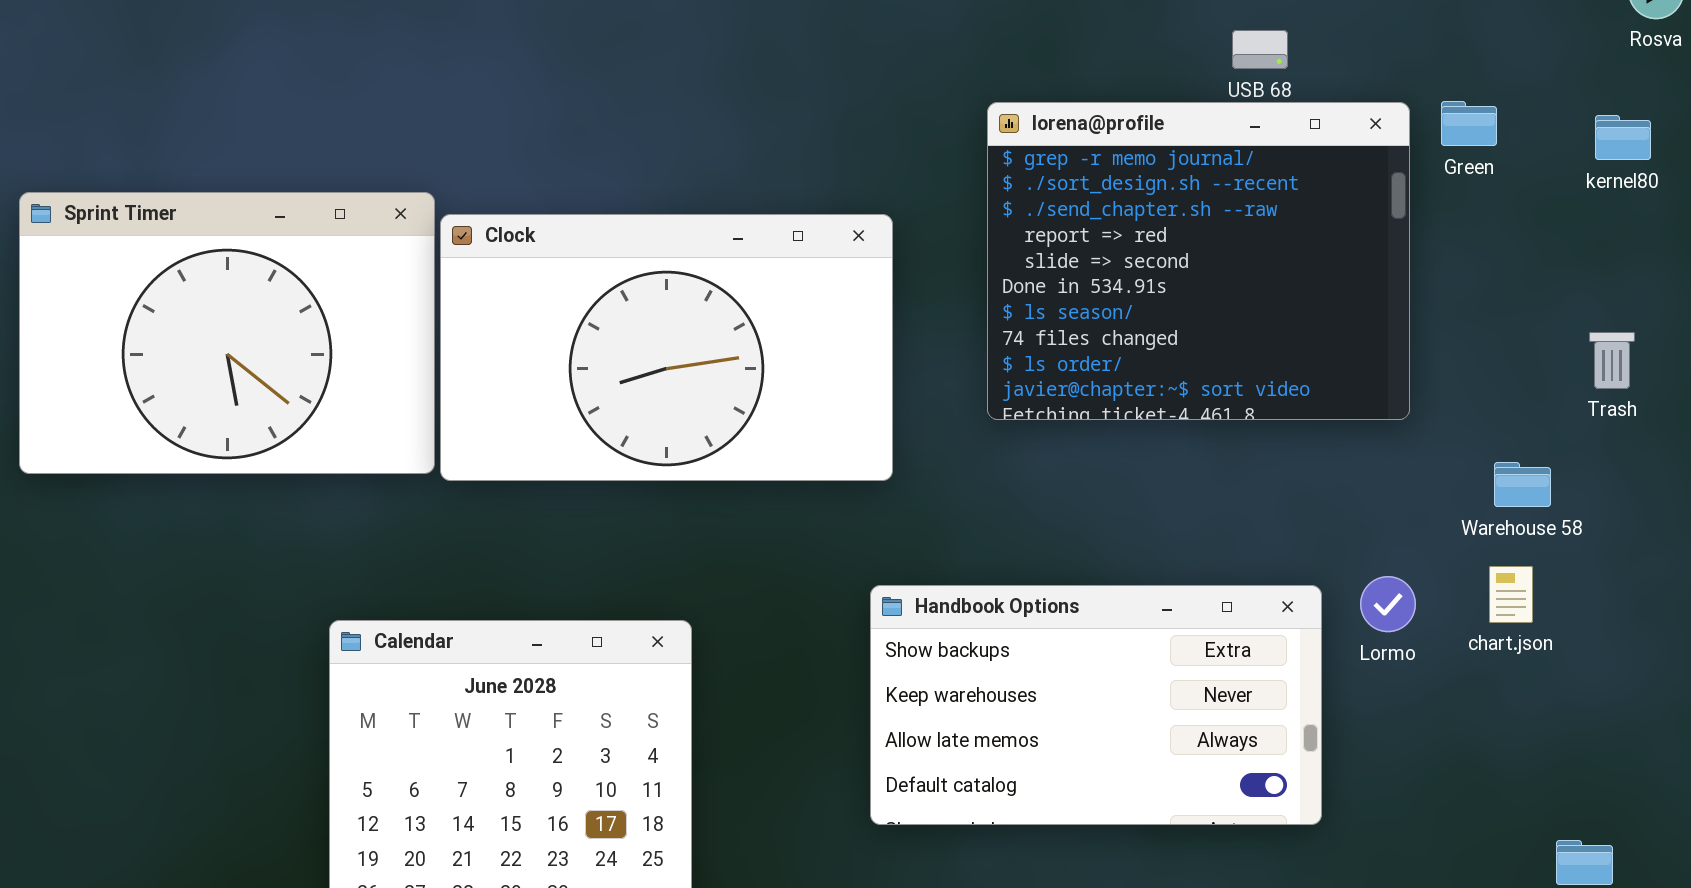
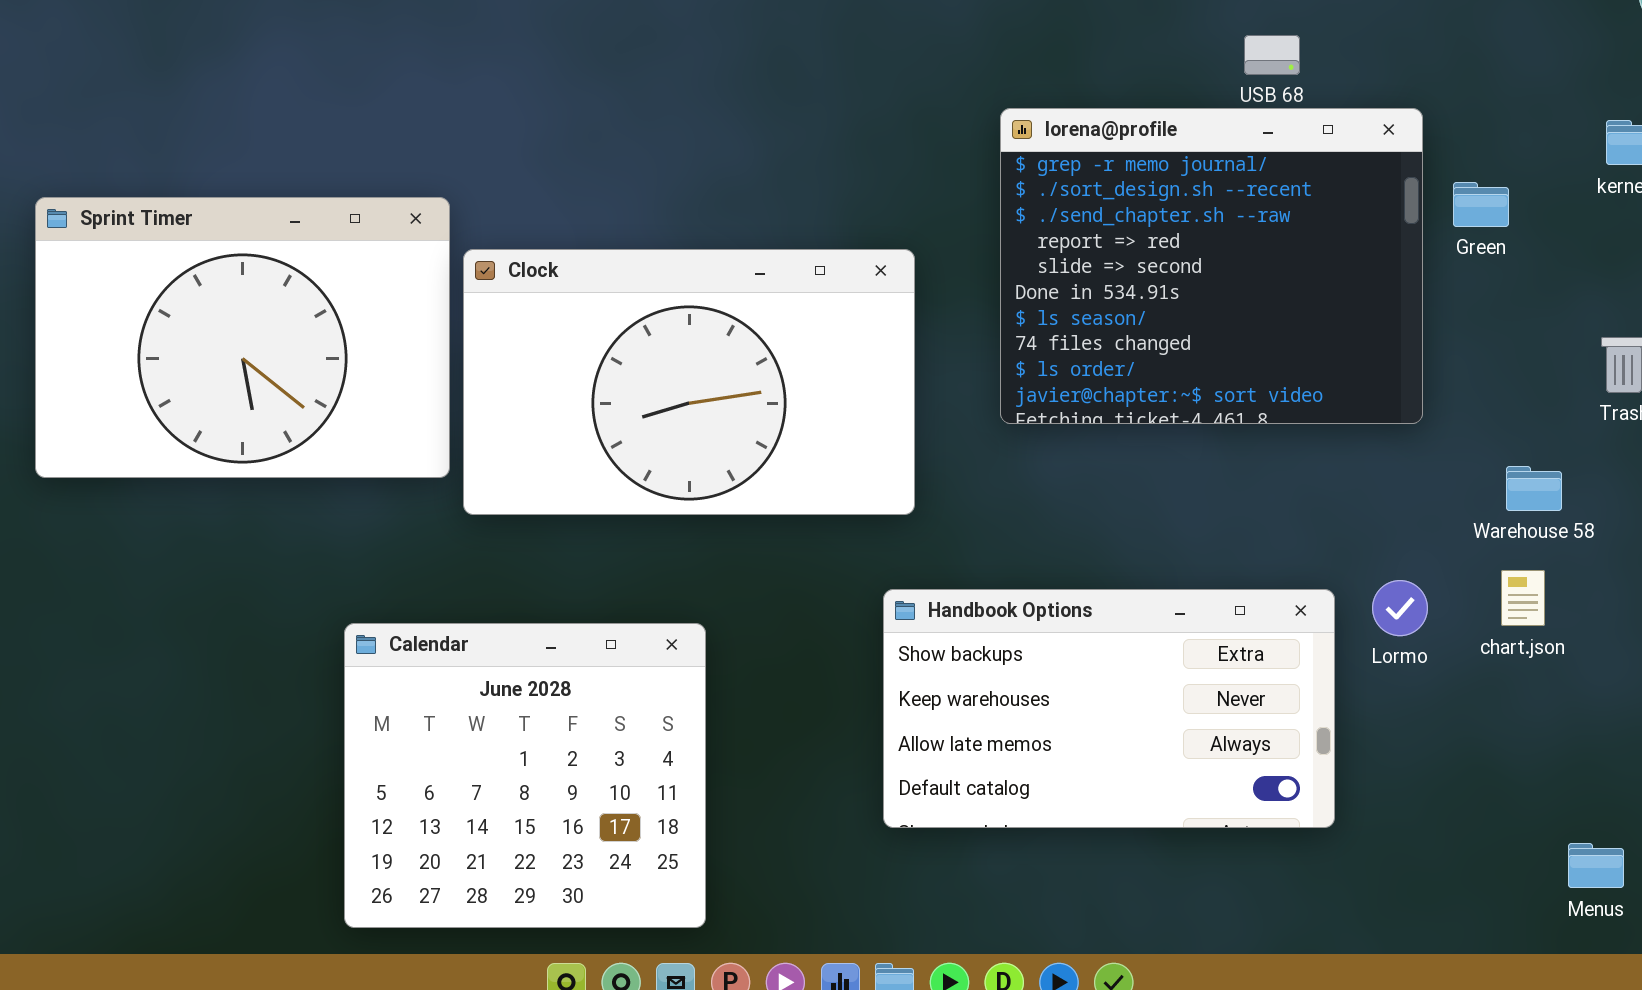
Green: [1441,101,1497,146] -> [1453,182,1509,227], moved
Clock: [440,214,893,481] -> [463,249,915,515], moved

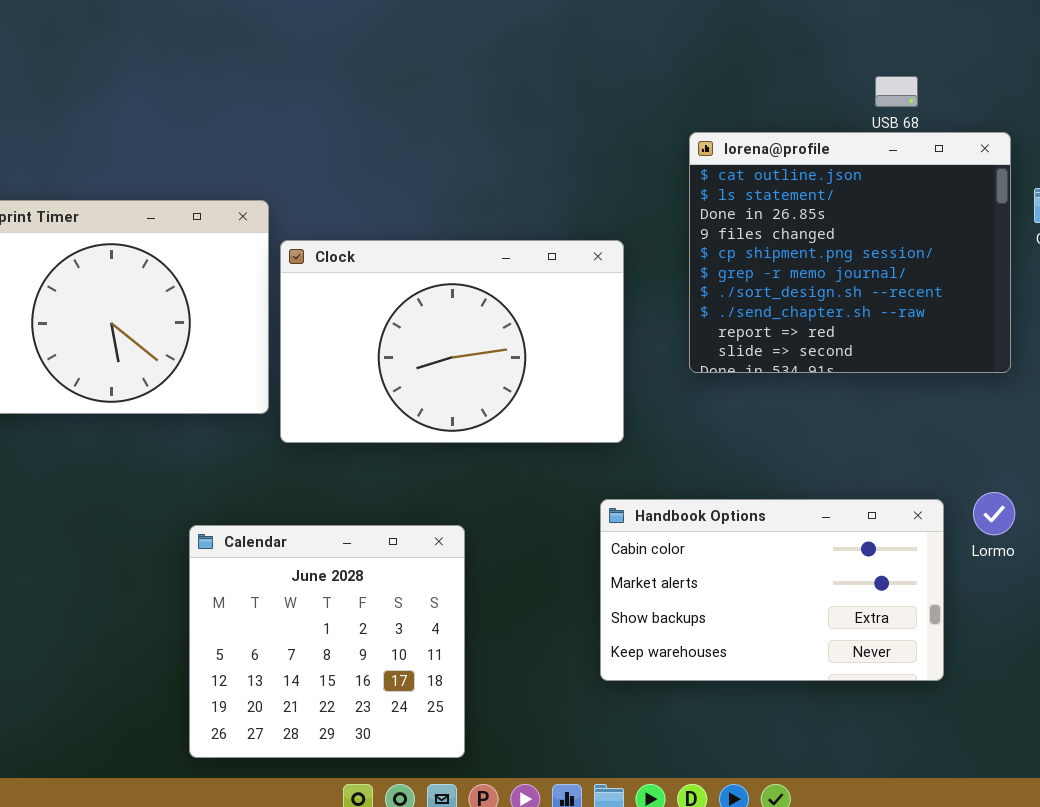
lorena@profile: [1000,108,1423,424] -> [689,132,1011,373], scrolled up 5 rows
Handbook Options: [883,589,1335,828] -> [600,499,944,681], scrolled up 2 rows

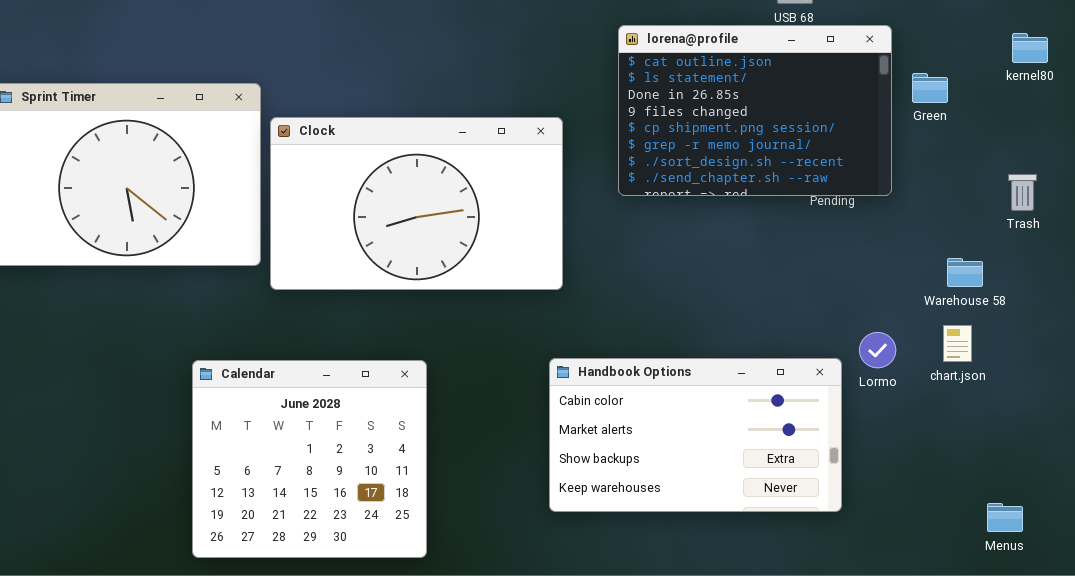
lorena@profile: [689,132,1011,373] -> [618,25,892,196], resized
Handbook Options: [600,499,944,681] -> [549,358,842,512], moved

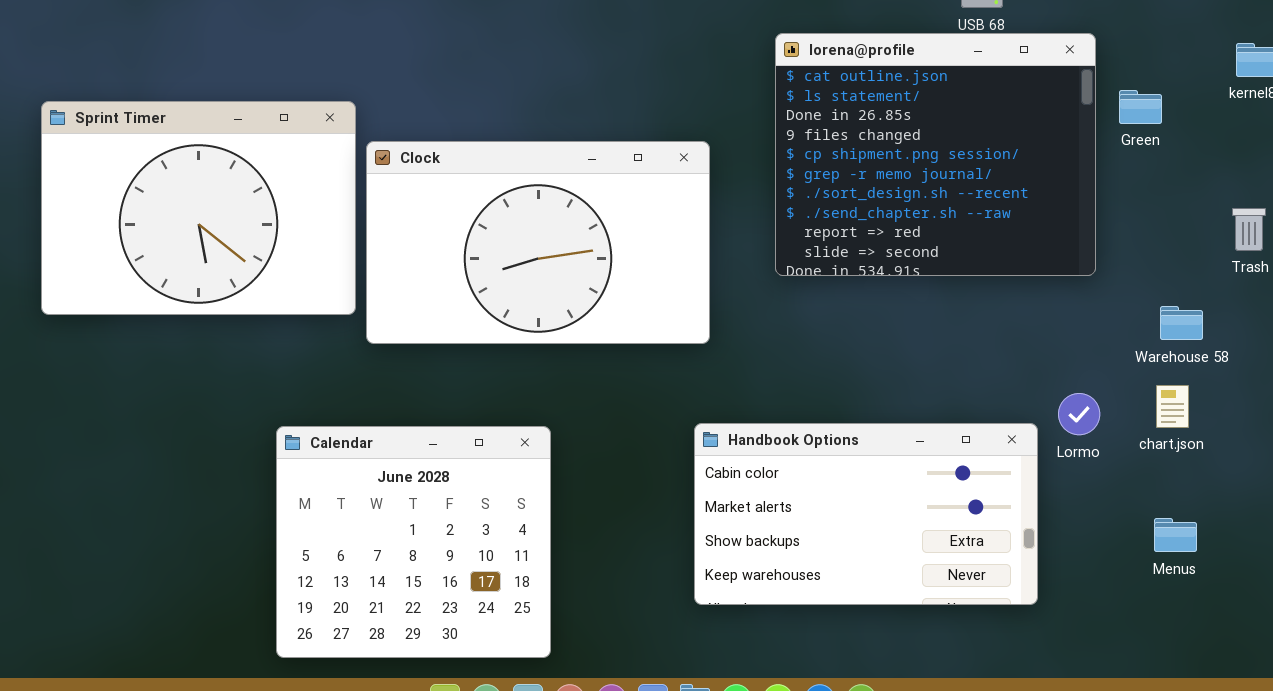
lorena@profile: [618,25,892,196] -> [775,33,1096,276], resized
Menus: [987,503,1023,532] -> [1154,518,1197,552], moved

